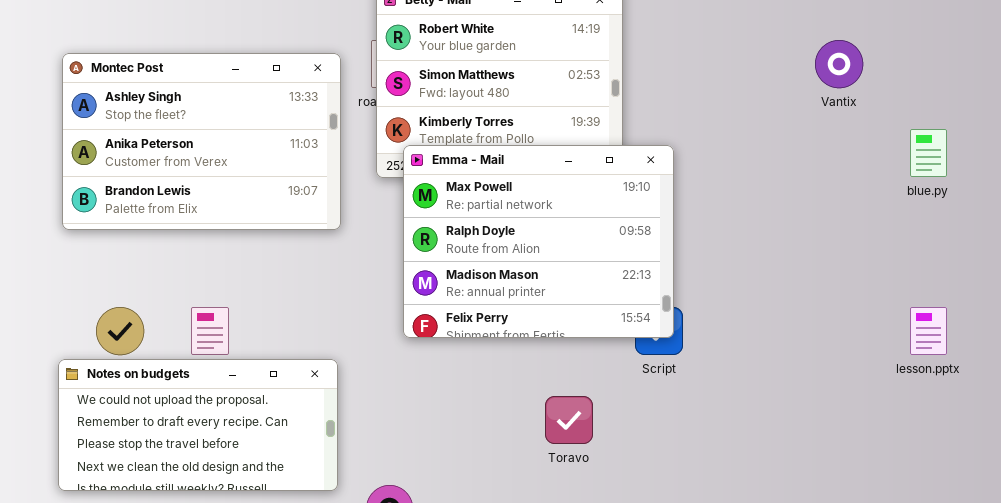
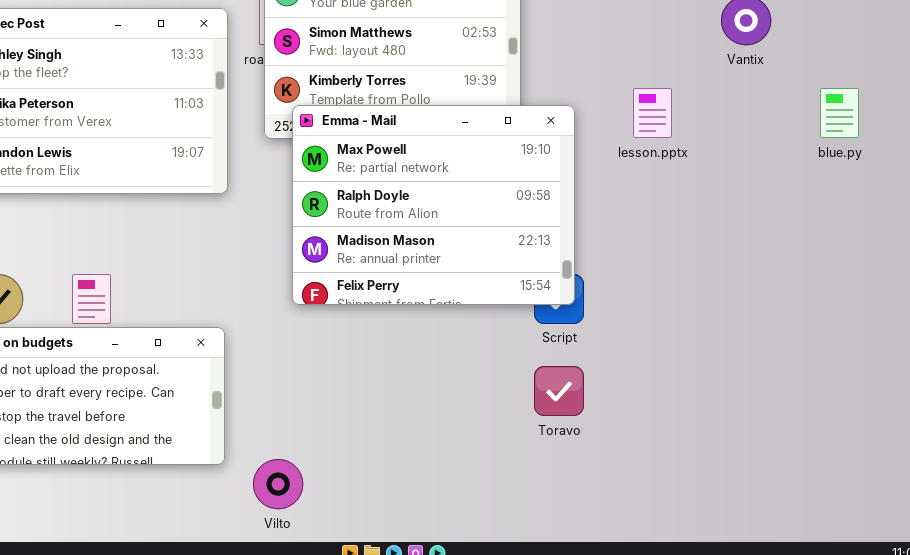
lesson.pptx: [910,307,947,355] -> [633,88,672,138], moved
Toravo: [545,396,593,444] -> [534,366,584,416], moved

